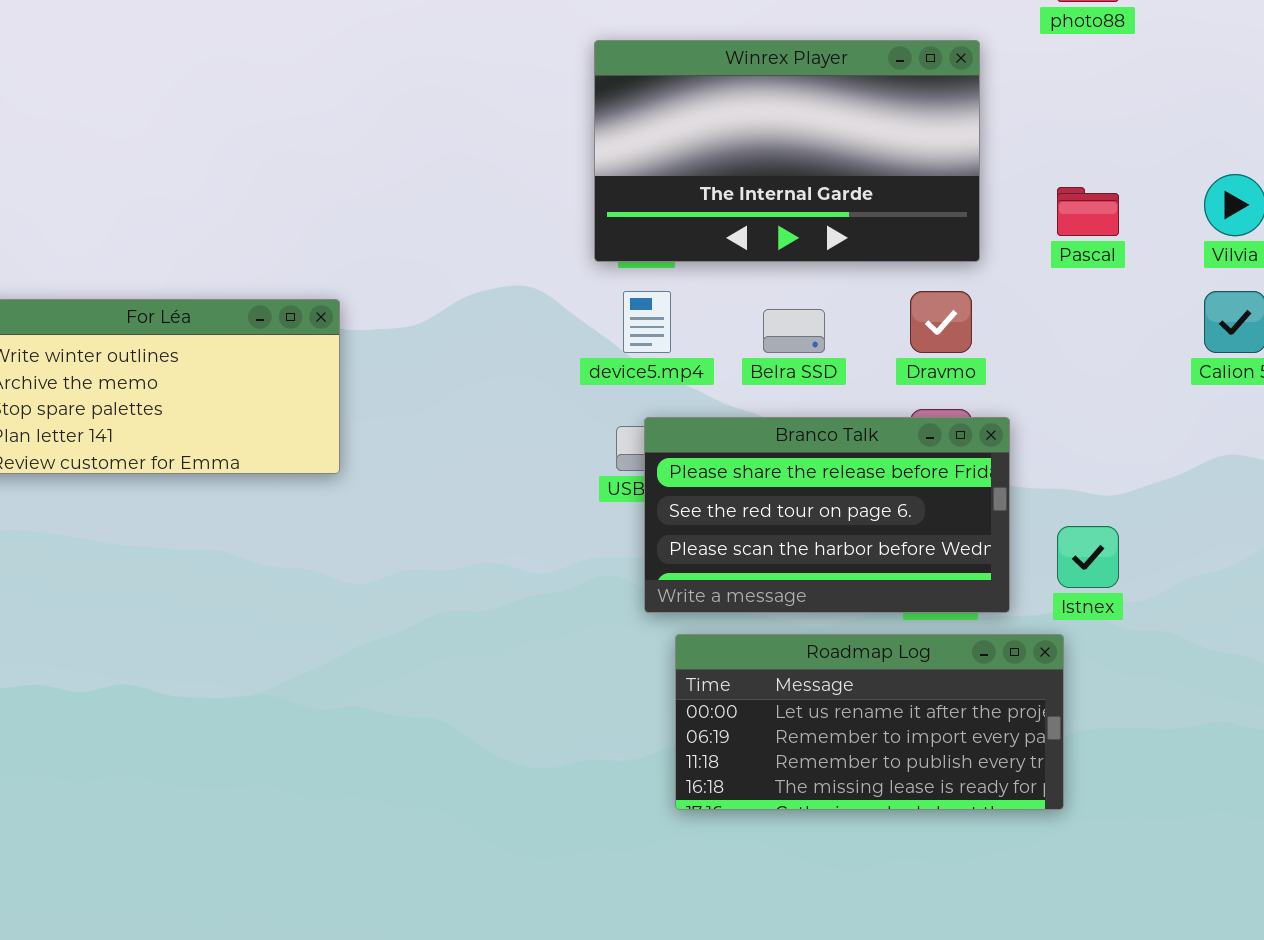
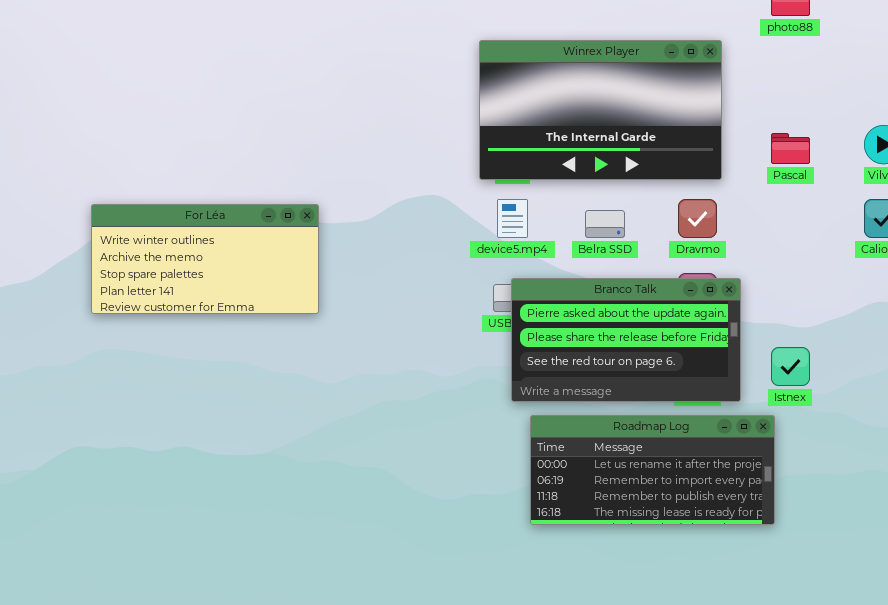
Branco Talk: [644,417,1010,613] -> [511,278,741,402], scrolled up 1 row

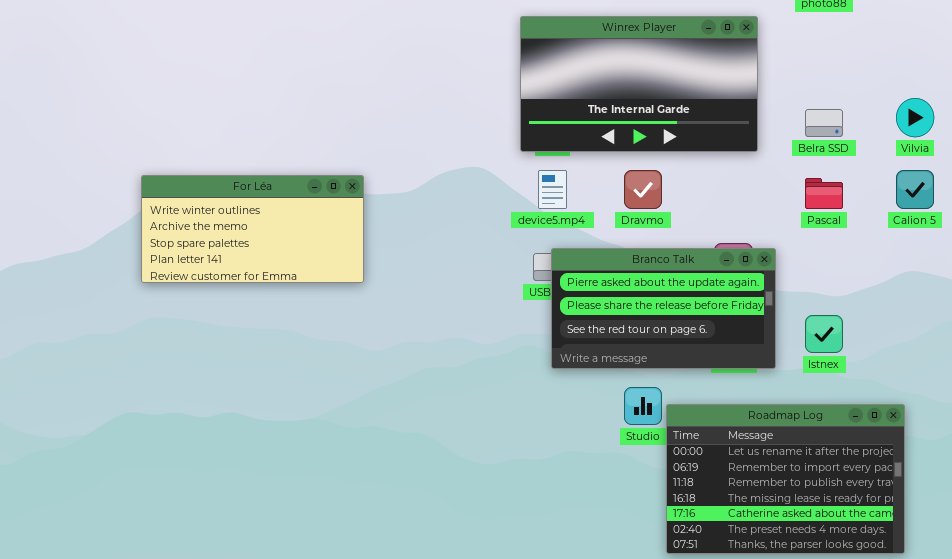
Pascal: [771,133,810,164] -> [805,178,843,209], moved
Dravmo: [678,199,717,238] -> [624,170,662,209], moved
Belra SSD: [585,210,625,238] -> [805,109,843,137], moved
Roadmap Log: [530,415,775,525] -> [666,404,905,554], moved, resized

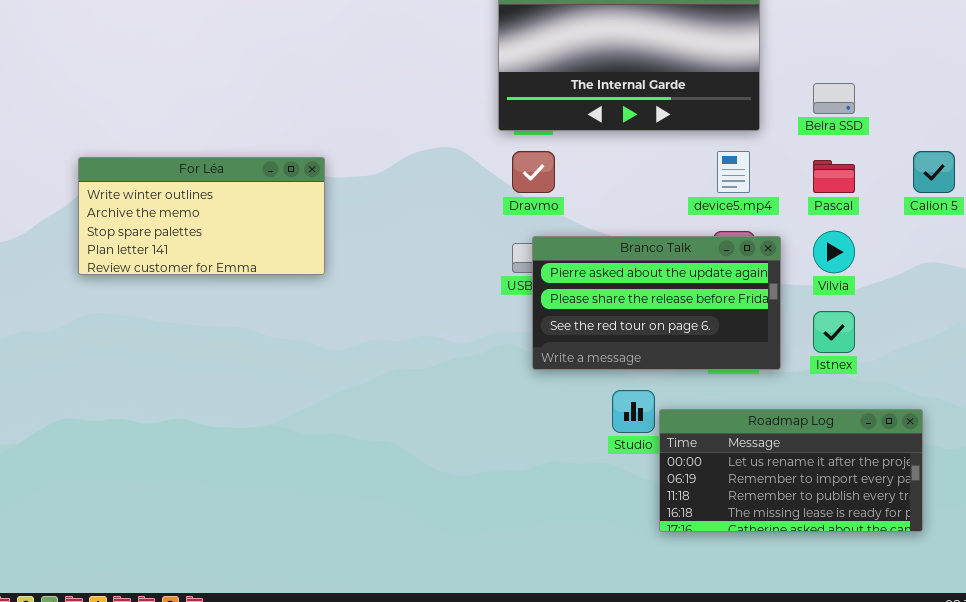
Vilvia: [896,98,934,137] -> [813,231,855,273], moved
device5.mp4: [538,170,567,209] -> [717,151,750,193], moved
Dravmo: [624,170,662,209] -> [512,151,555,193], moved
Roadmap Log: [666,404,905,554] -> [659,409,923,532], resized

